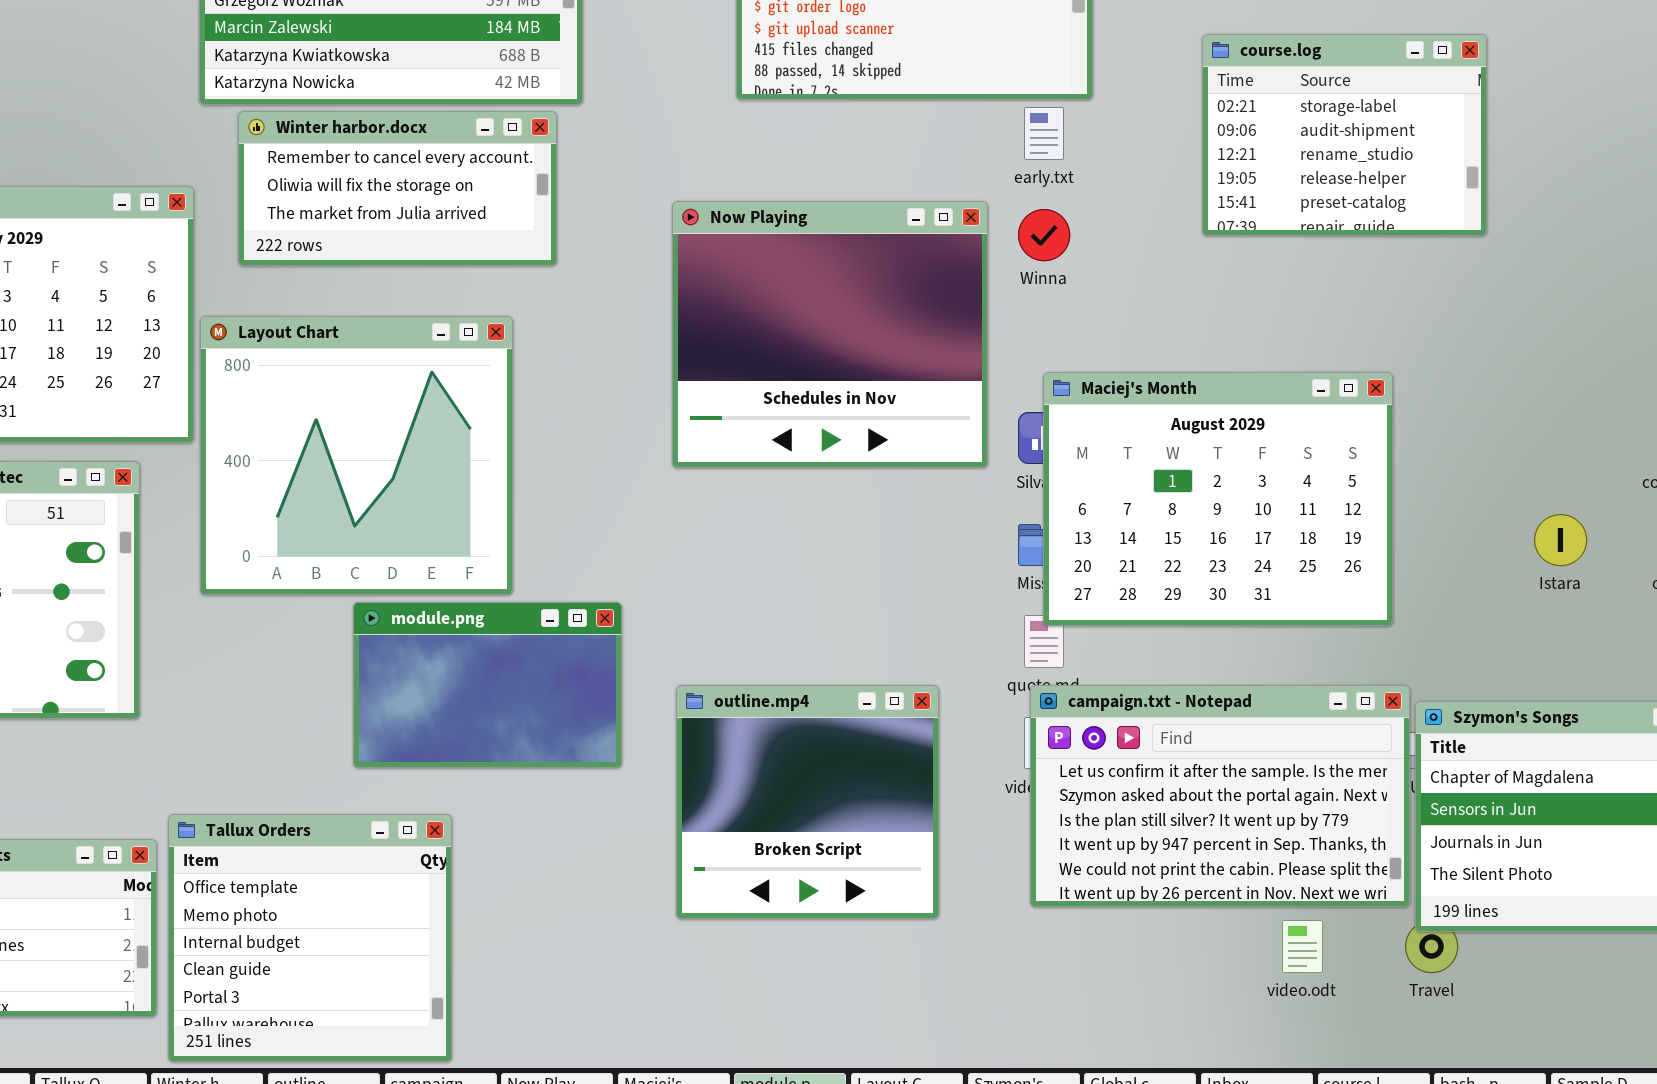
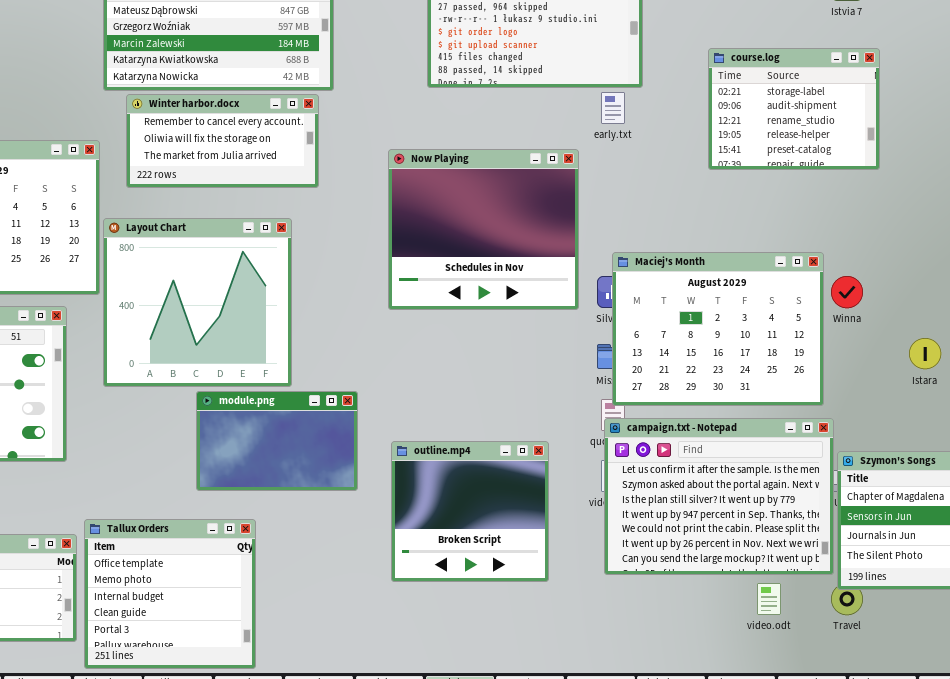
Winna: [1018,209,1070,261] -> [831,276,863,308], moved
campaign.txt - Notepad: [1030,685,1410,907] -> [604,418,834,575], resized

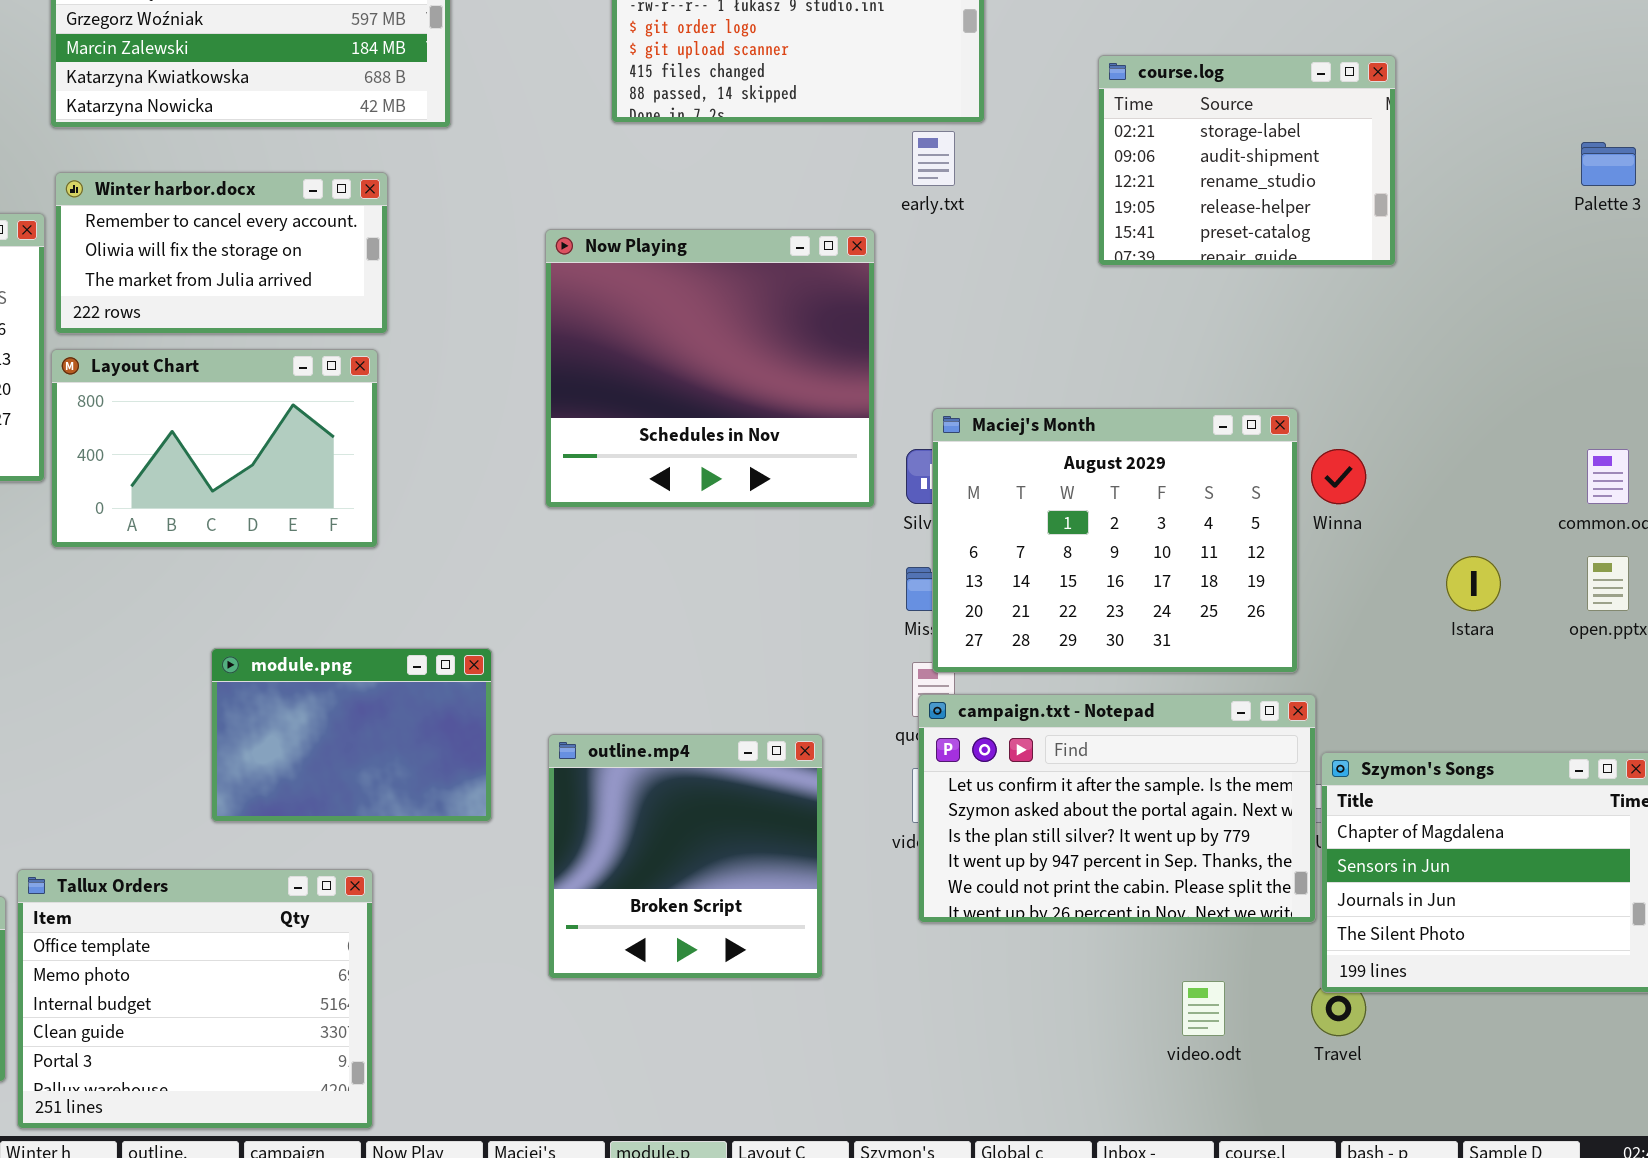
Winter harbor.docx: [126,94,319,188] -> [55,172,388,334], moved
Layout Chart: [103,218,292,387] -> [51,349,378,548], resized
campaign.txt - Notepad: [604,418,834,575] -> [918,694,1316,923], resized
Tallux Orders: [84,519,256,669] -> [17,869,373,1129], resized

